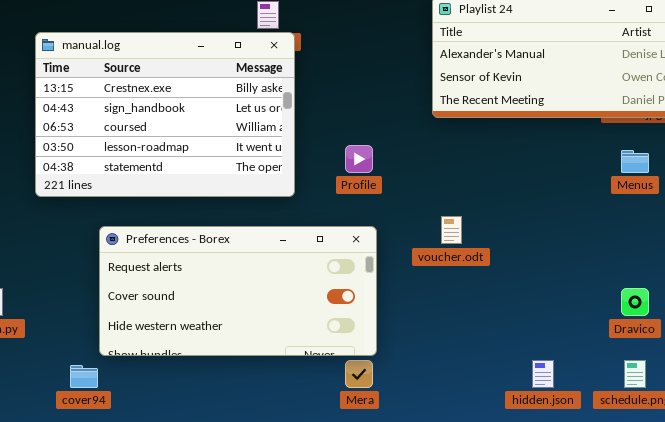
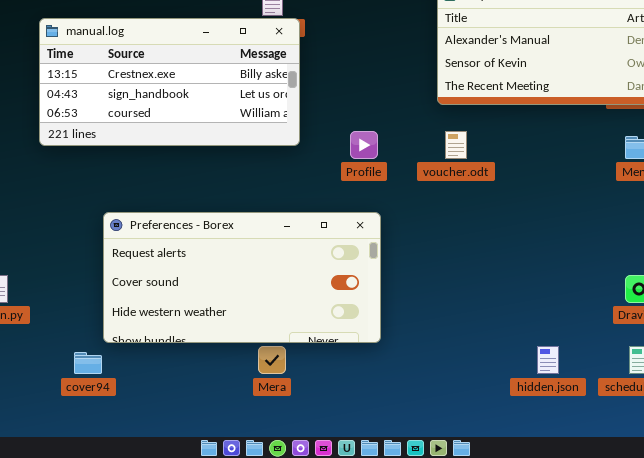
manual.log: [35,32,295,197] -> [39,18,300,146], resized
voucher.odt: [441,216,462,244] -> [445,131,467,159], moved
Mera: [345,360,373,388] -> [258,346,286,374], moved

